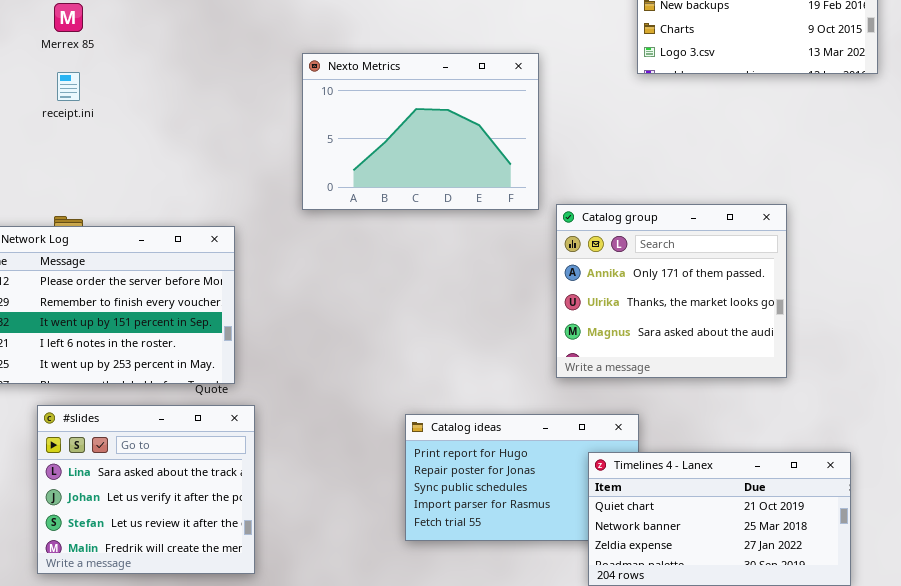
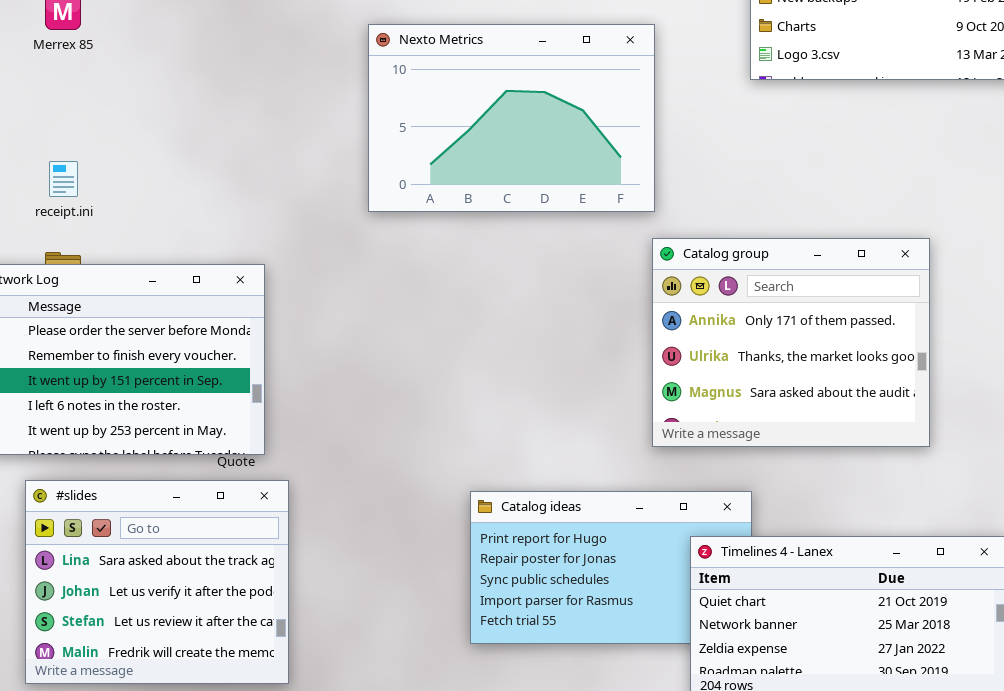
Nexto Metrics: [302,53,539,210] -> [368,24,655,212], moved
receipt.ini: [57,72,80,101] -> [49,161,78,197], moved

